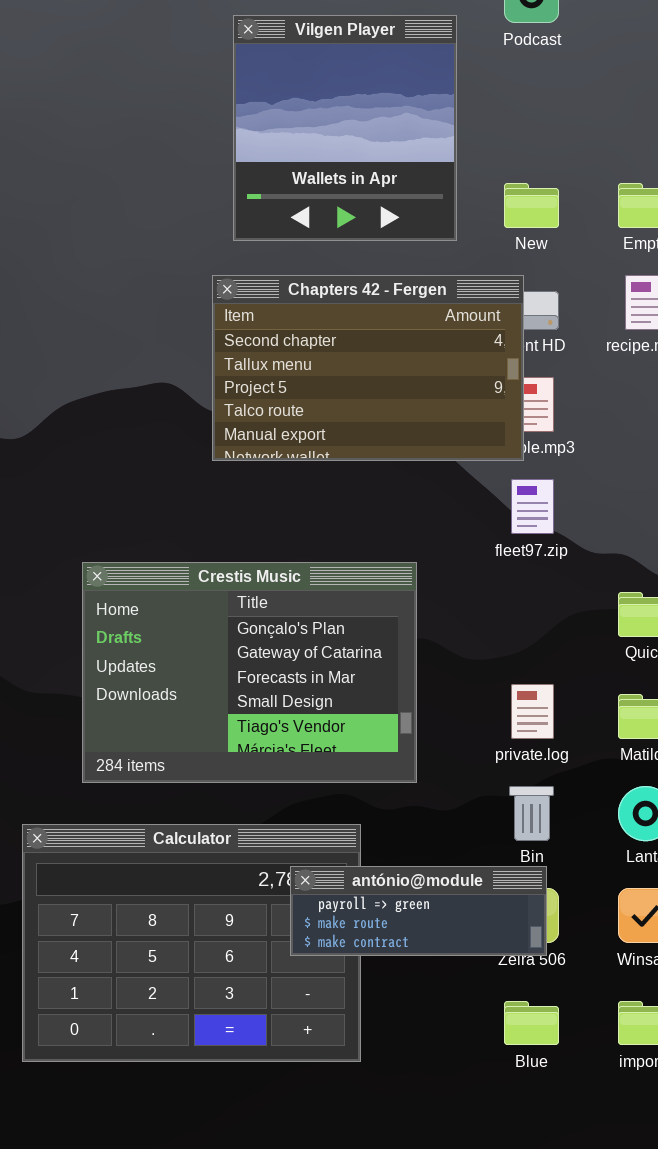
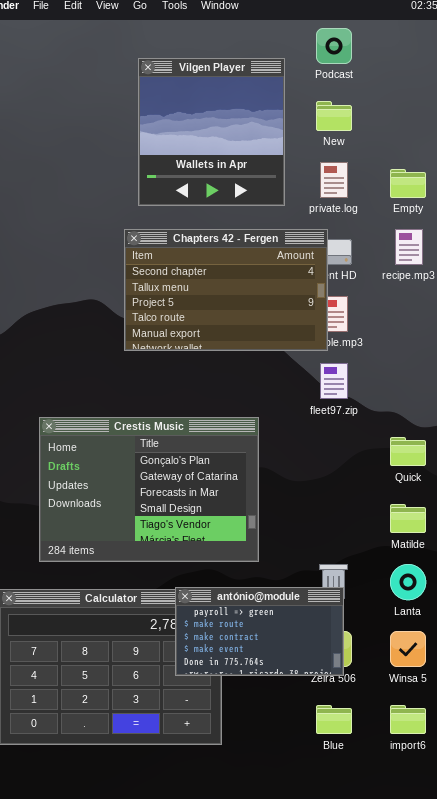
New: [504,183,559,228] -> [316,101,352,131], moved
private.log: [511,684,554,739] -> [320,162,348,198], moved
antónio@module: [290,866,547,956] -> [175,587,344,676], resized

